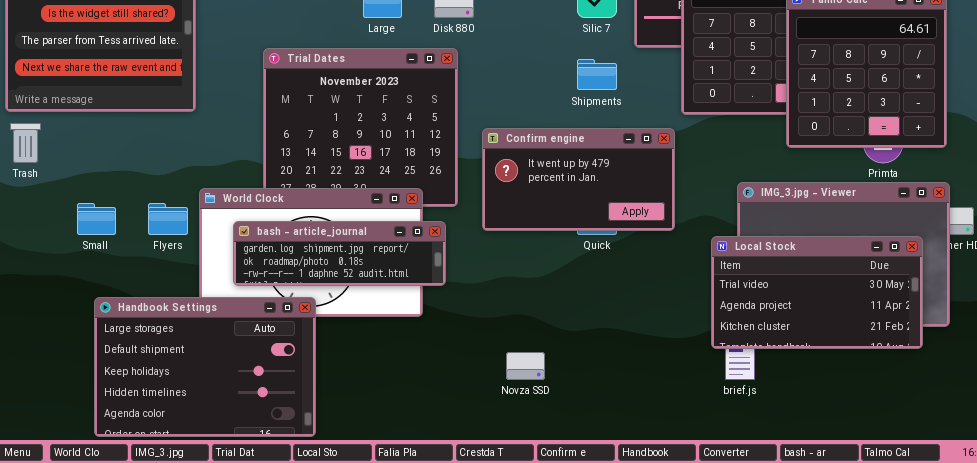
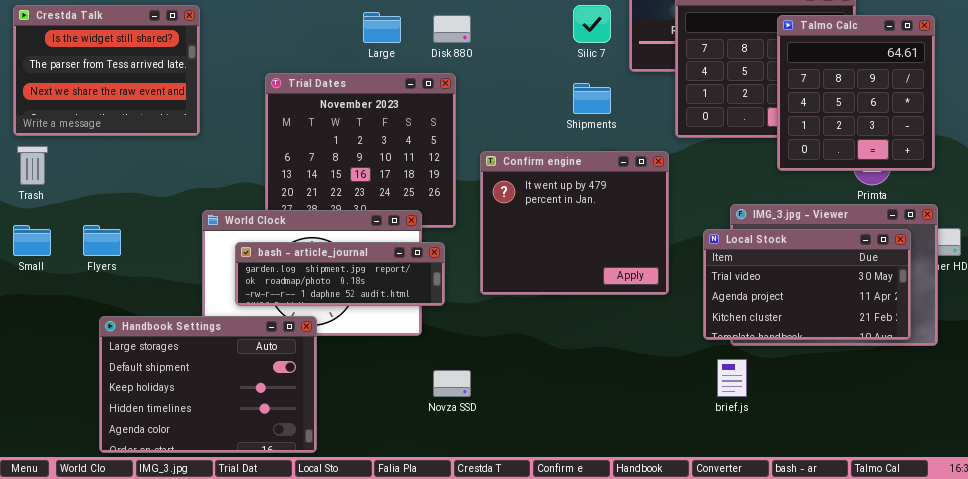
Confirm engine: [482,128,675,231] -> [480,151,669,295], resized
Small: [77,203,116,235] -> [13,225,51,256], moved
Flyers: [148,203,188,235] -> [83,225,121,256], moved
Local Stock: [711,236,923,349] -> [703,229,911,340], moved
Novza SSD: [506,352,545,380] -> [433,370,471,397], moved

